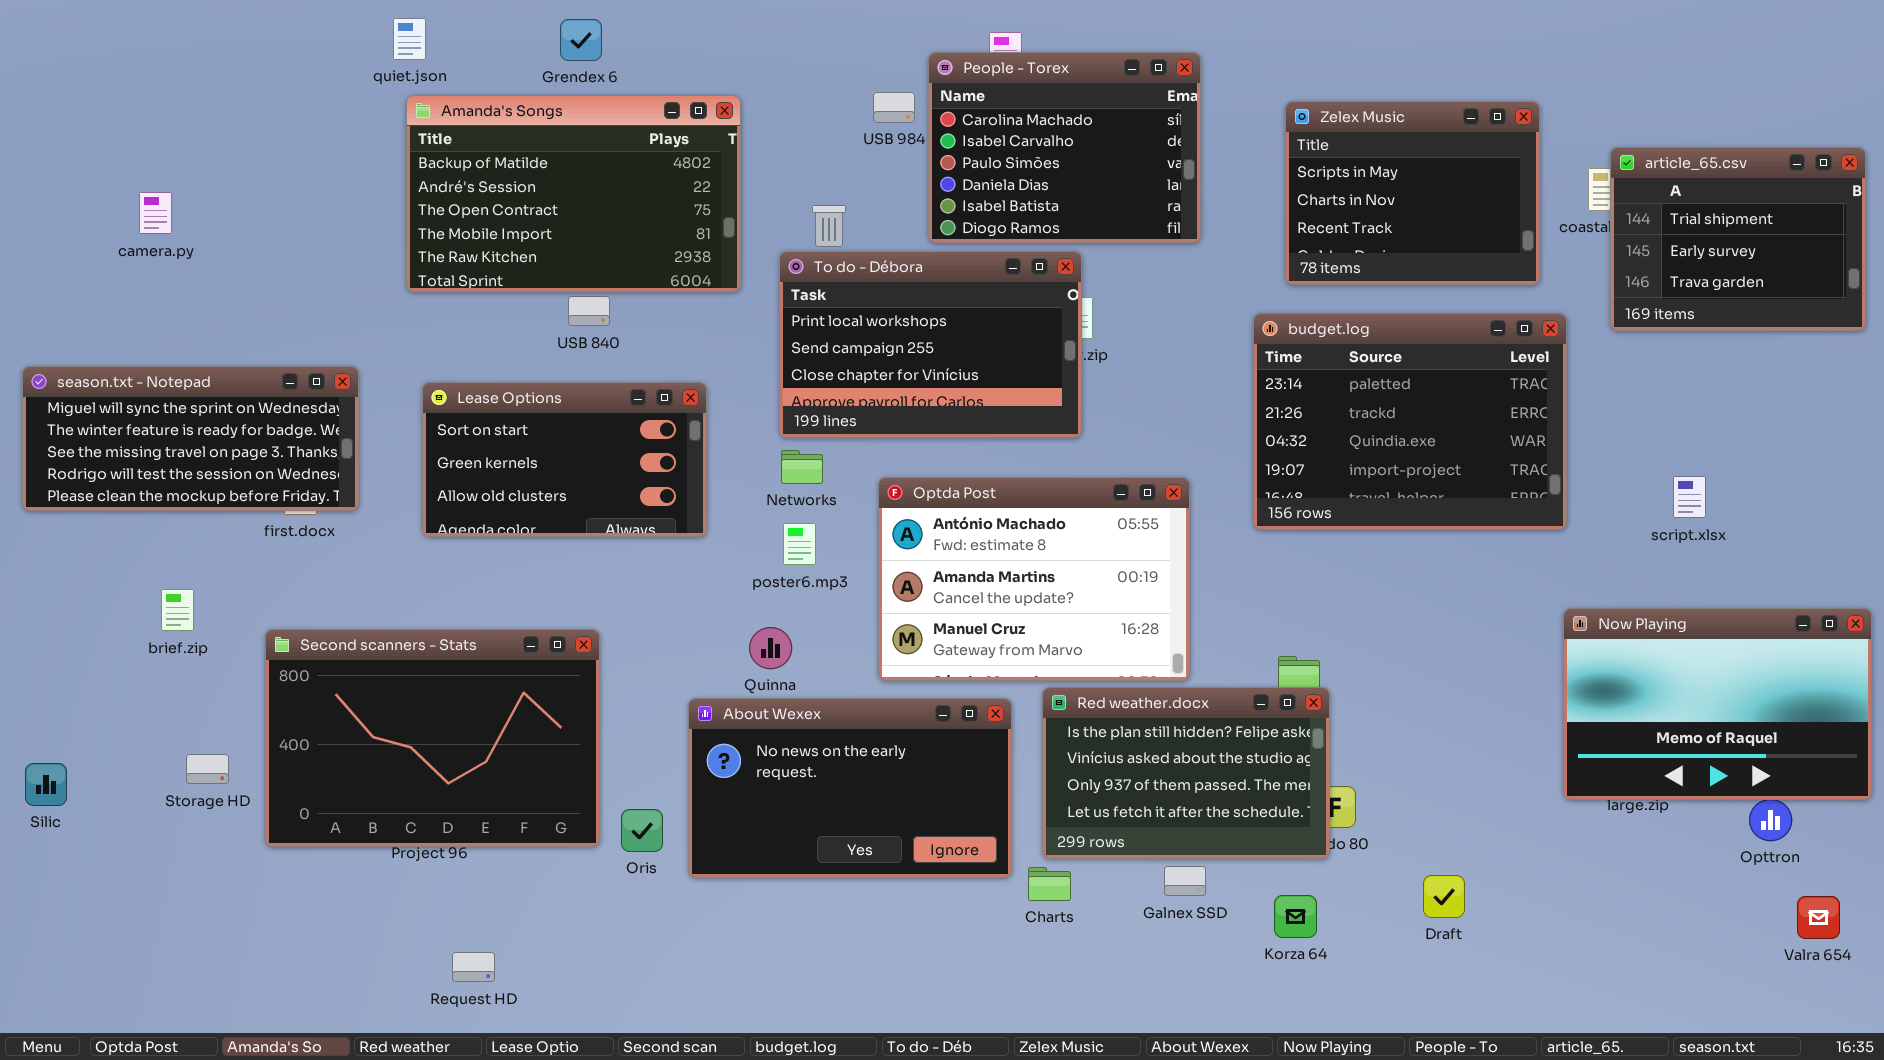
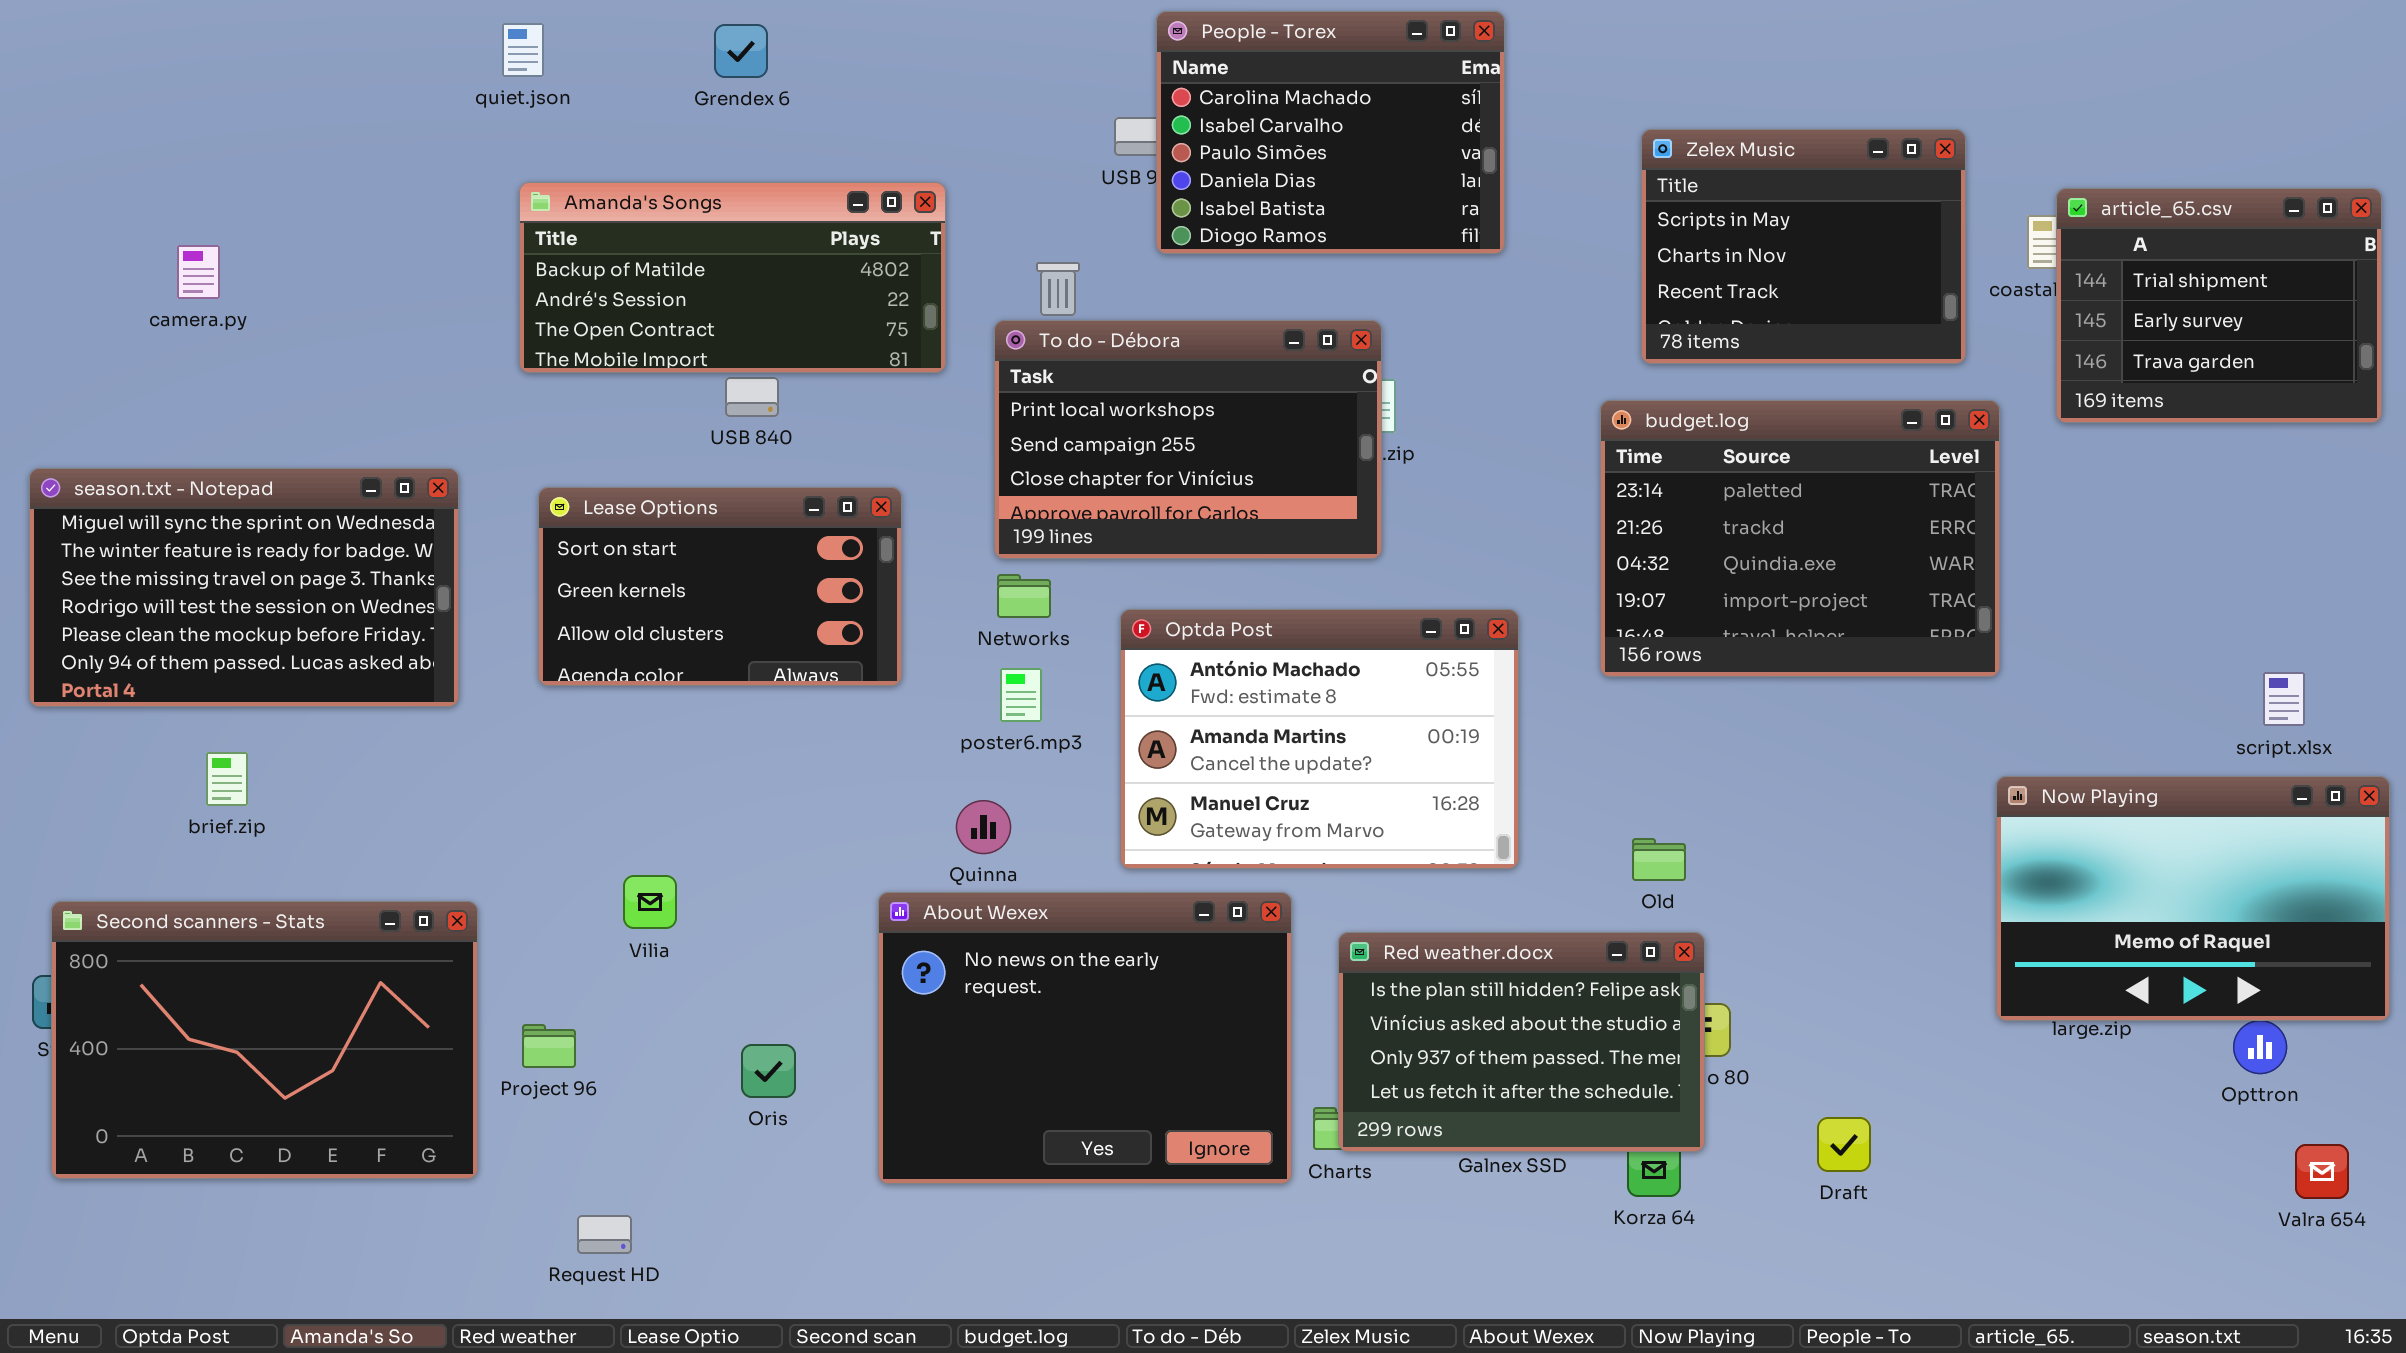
People - Torex: [928,52,1201,243] -> [1156,11,1505,254], moved
Amanda's Songs: [406,95,741,292] -> [519,182,946,373], resized
season.txt - Notepad: [22,366,359,511] -> [29,468,459,707], resized
script.xlsx: [1673,476,1706,518] -> [2263,672,2305,726], moved
Second scanners - Stats: [265,629,600,847] -> [51,901,478,1179], moved
Red weather.docx: [1042,687,1330,859] -> [1338,932,1705,1152], moved
About Wexex: [688,698,1012,878] -> [878,892,1292,1184], resized
Oris: [621,809,663,852] -> [741,1044,796,1098], moved

